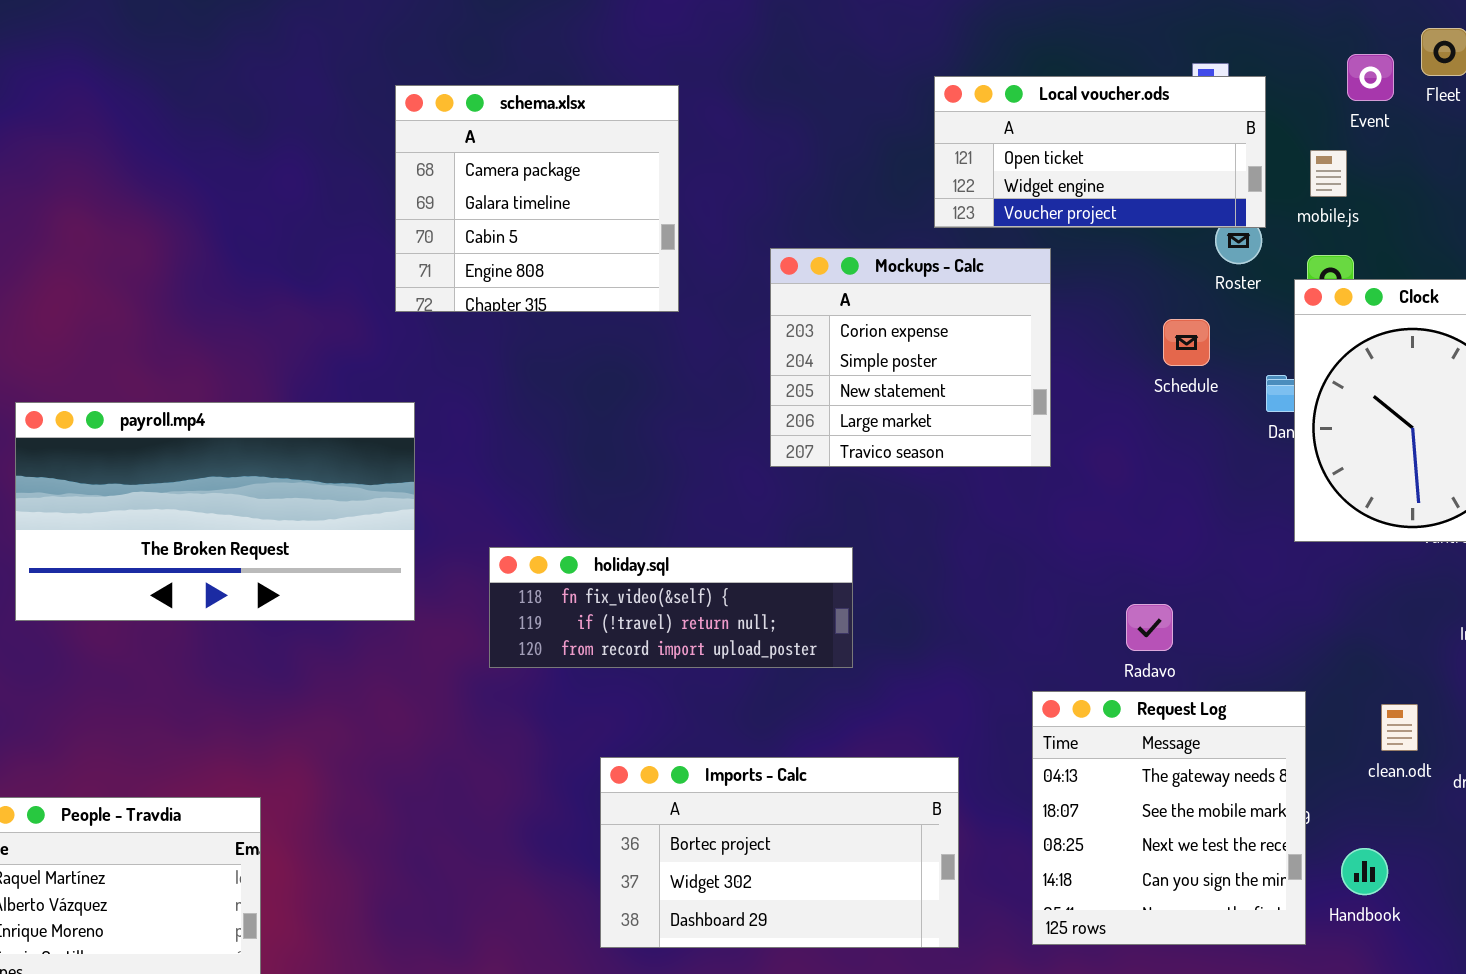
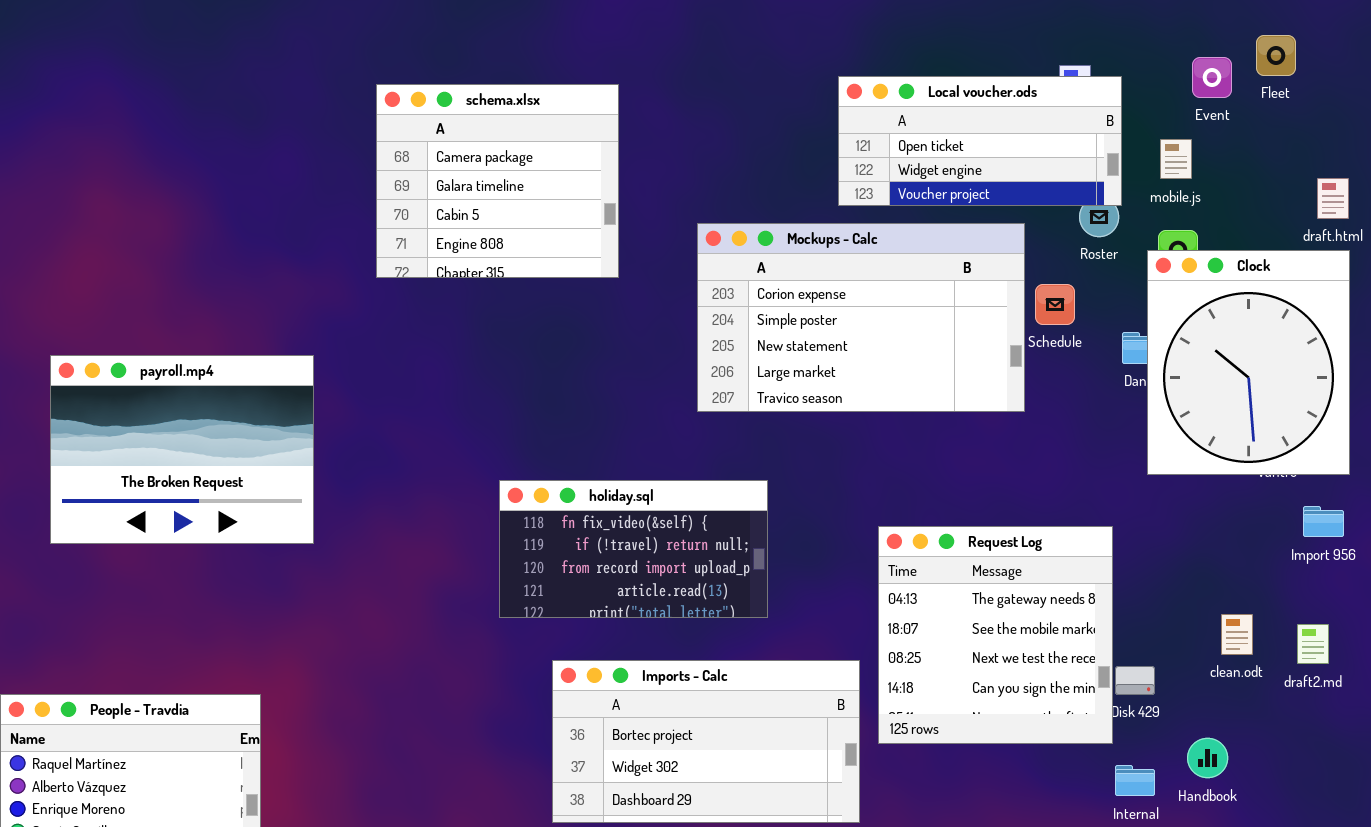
Mockups - Calc: [770,248,1051,467] -> [697,223,1025,412], resized
payroll.mp4: [15,402,415,621] -> [50,355,314,544], resized
holiday.sql: [489,547,853,668] -> [499,480,768,618], resized
Request Log: [1032,691,1306,945] -> [878,526,1113,744], moved

